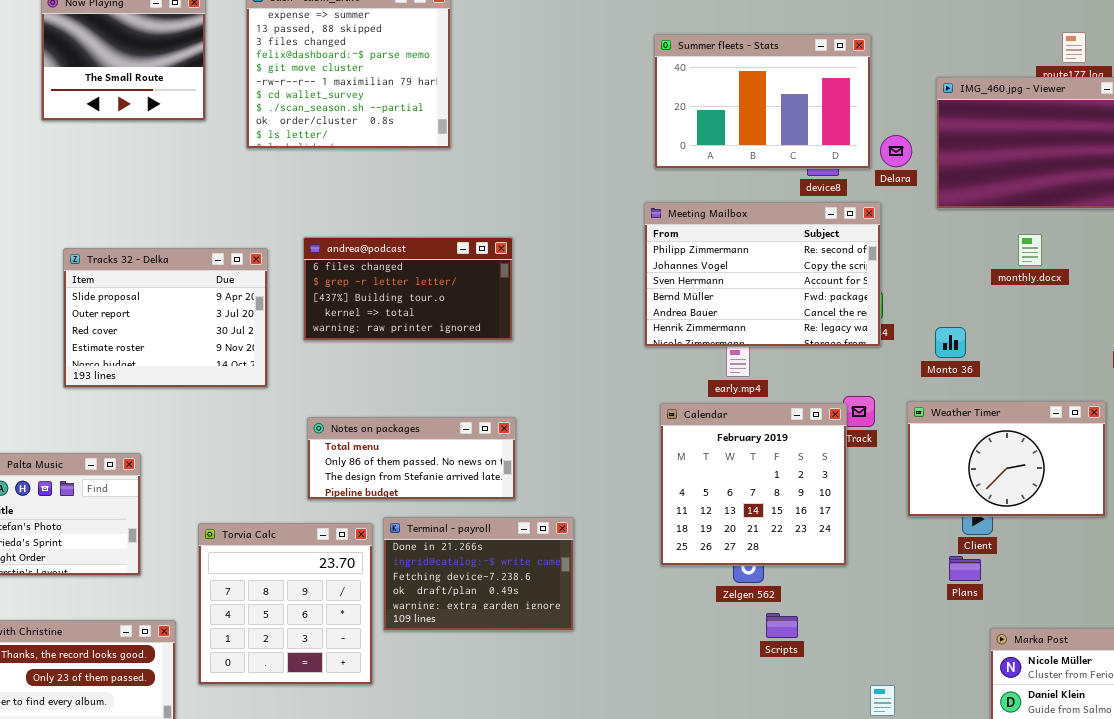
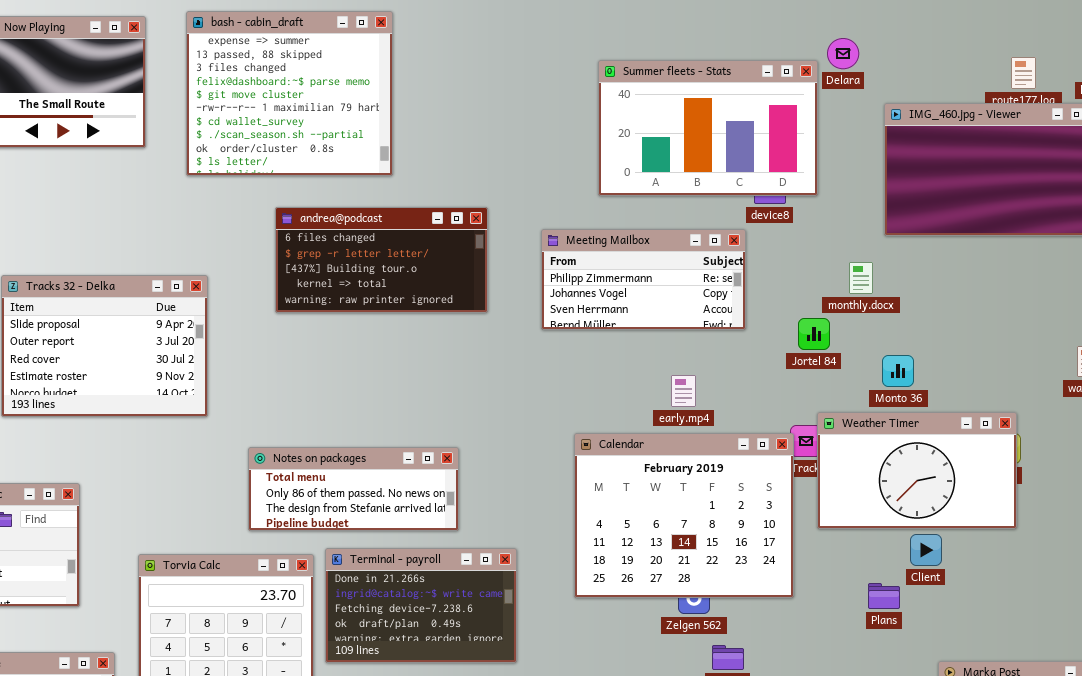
Delara: [880,135,912,167] -> [827,38,859,69], moved
Meeting Mailbox: [644,202,881,347] -> [541,229,746,330], moved, resized
monthly.docx: [1018,234,1042,266] -> [849,262,873,294], moved
andrea@podcast: [303,237,513,341] -> [275,207,488,313], moved
Weather Timer: [907,401,1106,517] -> [817,412,1017,529], moved
Calendar: [660,403,847,566] -> [574,433,794,598], resized
Plans: [949,556,981,581] -> [868,583,900,609], moved

